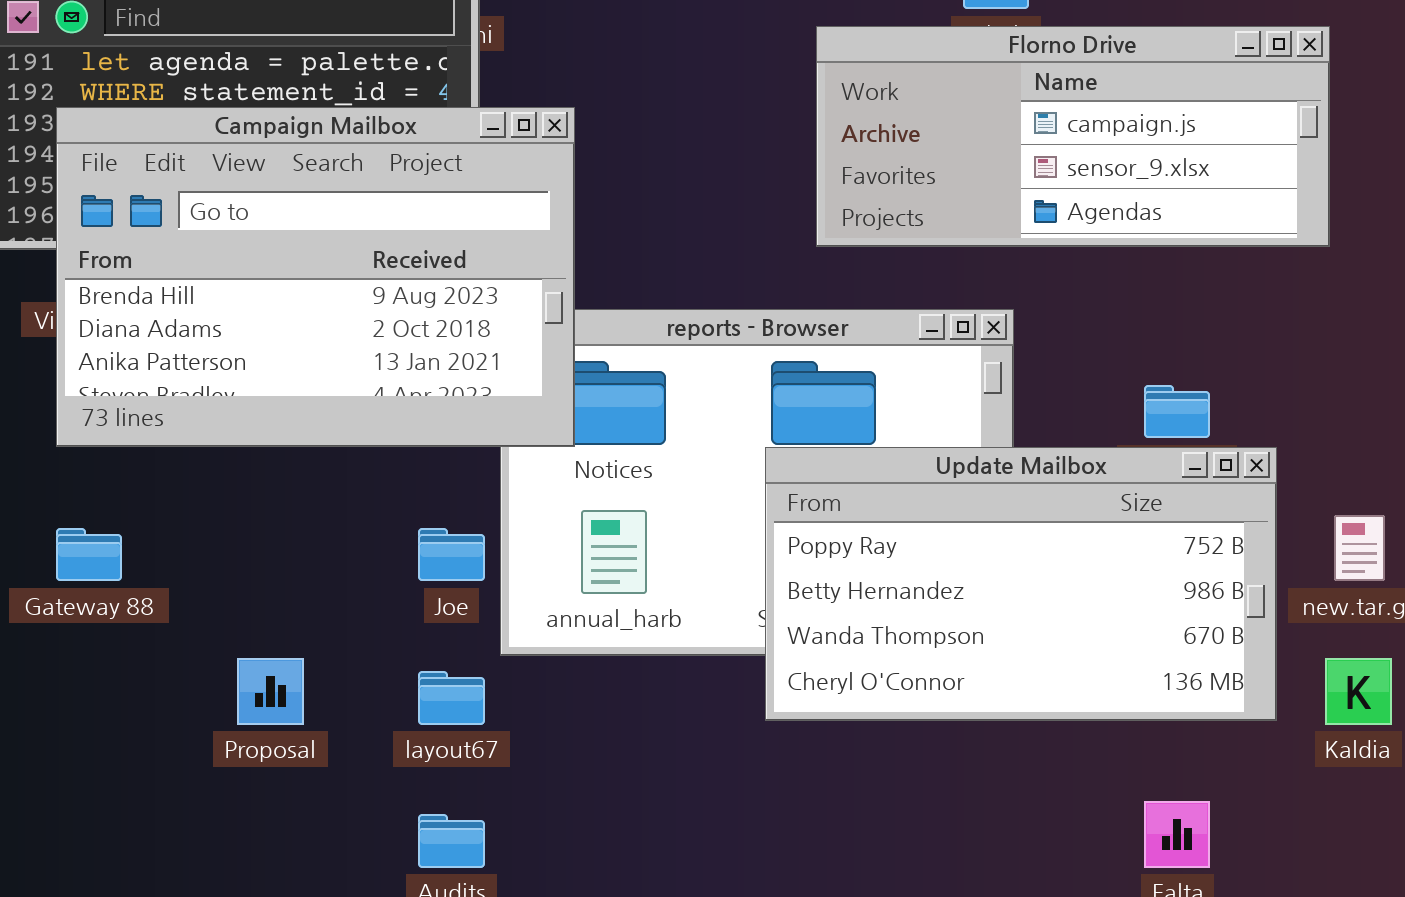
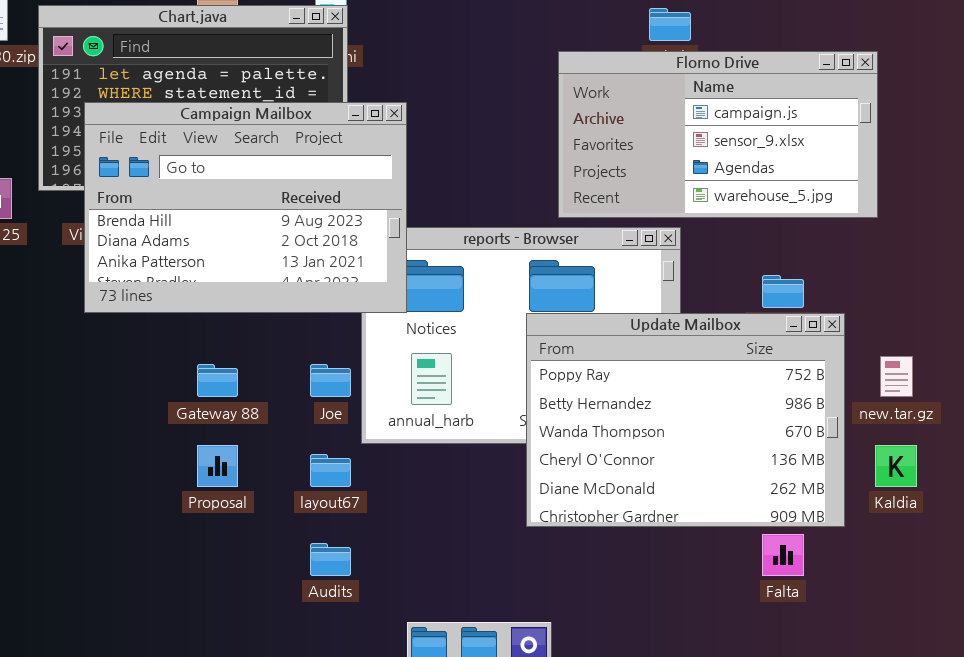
Florno Drive: [816,26,1330,247] -> [558,51,878,218], resized
Update Mailbox: [765,447,1277,721] -> [526,313,845,527], resized
Gateway 88: [56,528,122,581] -> [197,364,238,397], moved

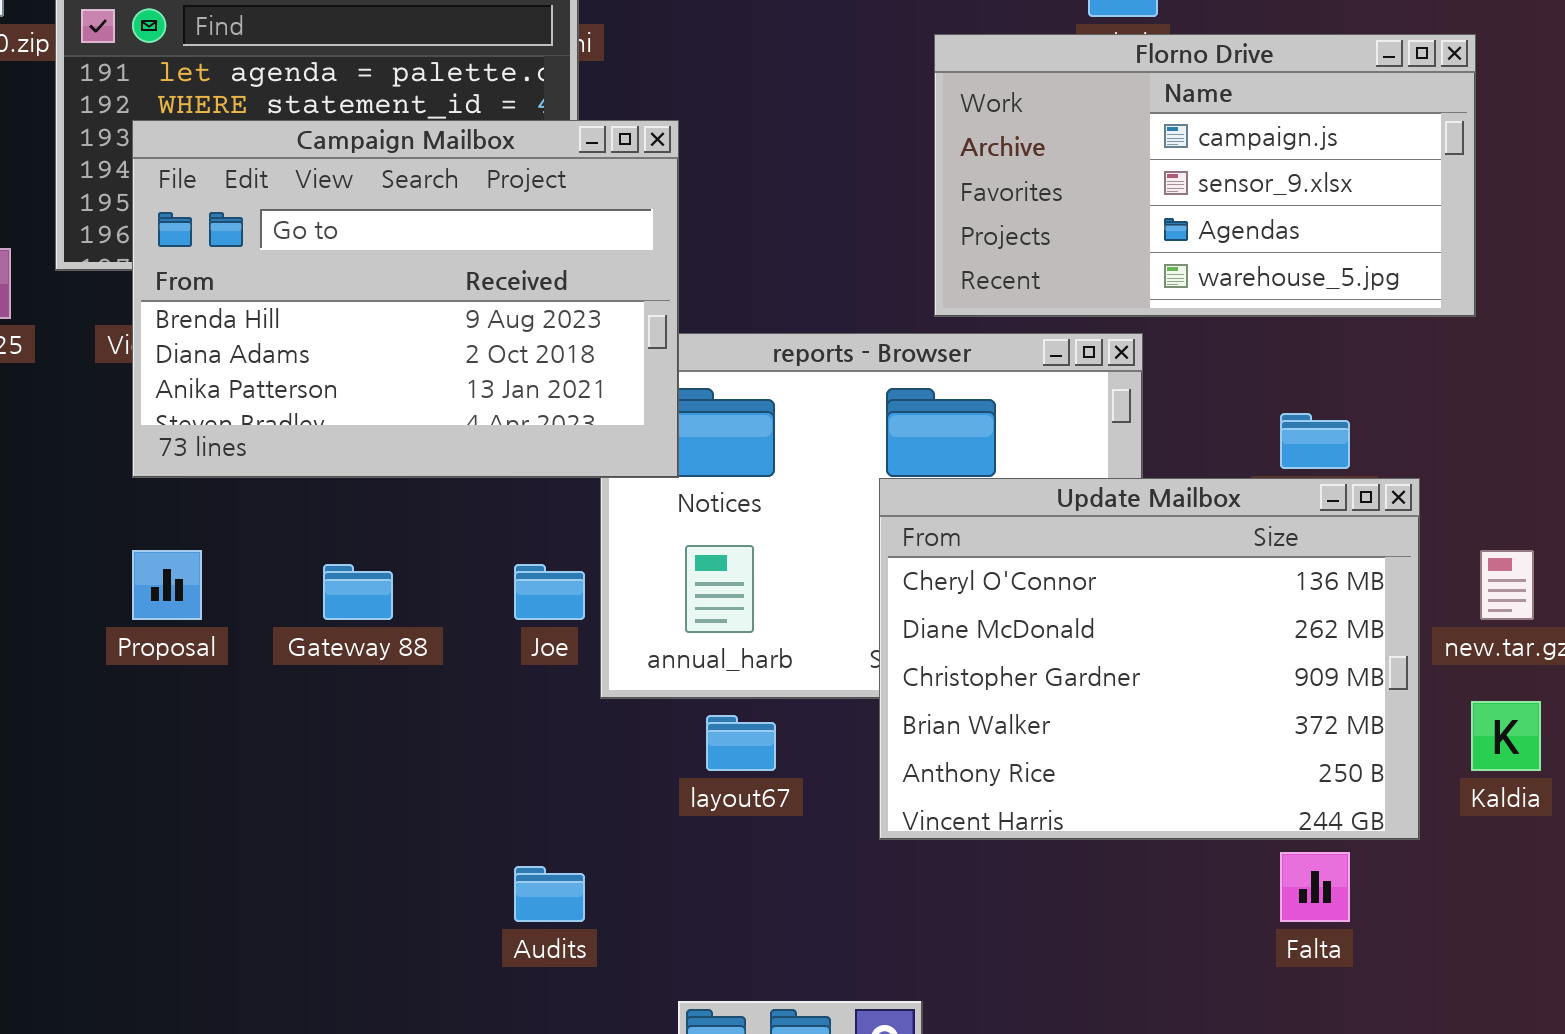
Update Mailbox: [526,313,845,527] -> [879,478,1420,840], scrolled down 3 rows
Proposal: [197,445,238,487] -> [132,550,202,620], moved
layout67: [310,454,351,487] -> [706,715,776,771], moved

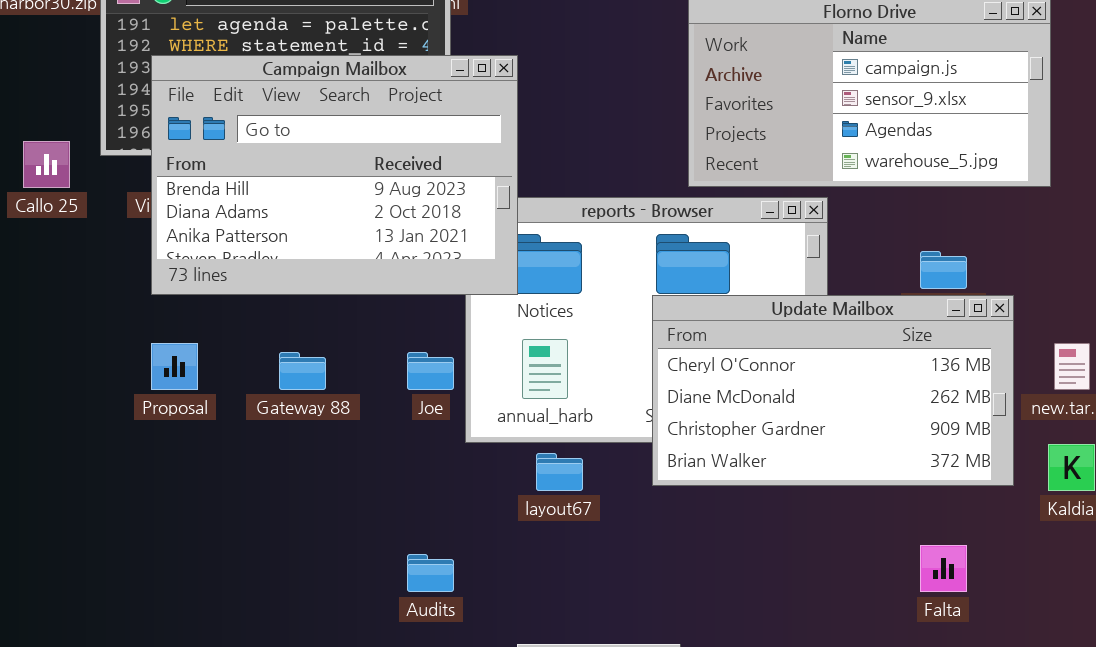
Update Mailbox: [879,478,1420,840] -> [652,295,1014,486], resized

